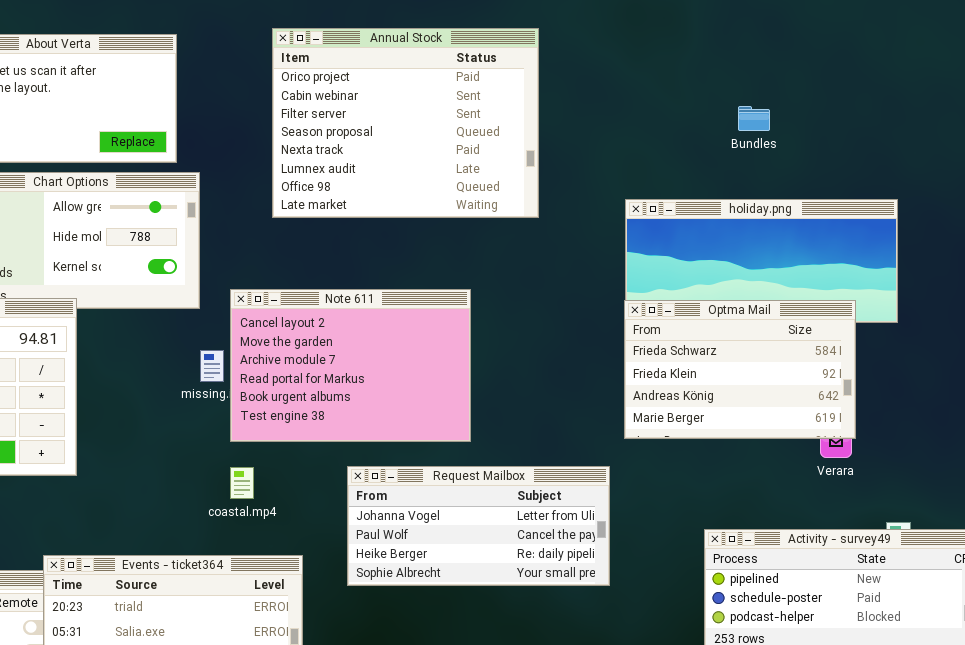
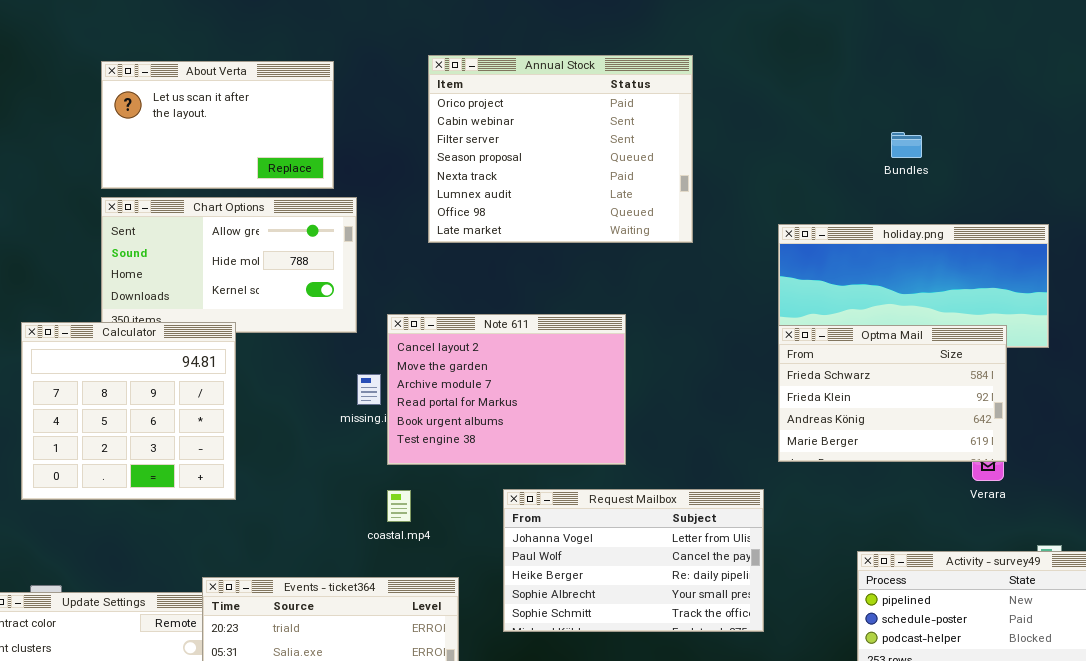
Request Mailbox: [347,466,610,586] -> [503,489,764,632], resized

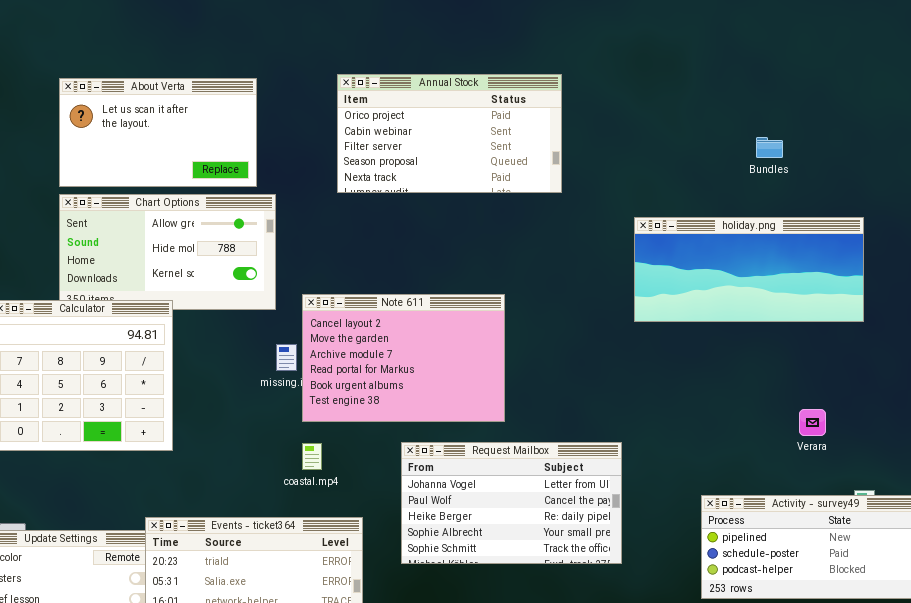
Annual Stock: [428,55,693,243] -> [337,74,562,193], resized
Bundles: [891,132,922,158] -> [756,137,783,158], moved
Optma Mail: [778,325,1007,462] -> none, closed

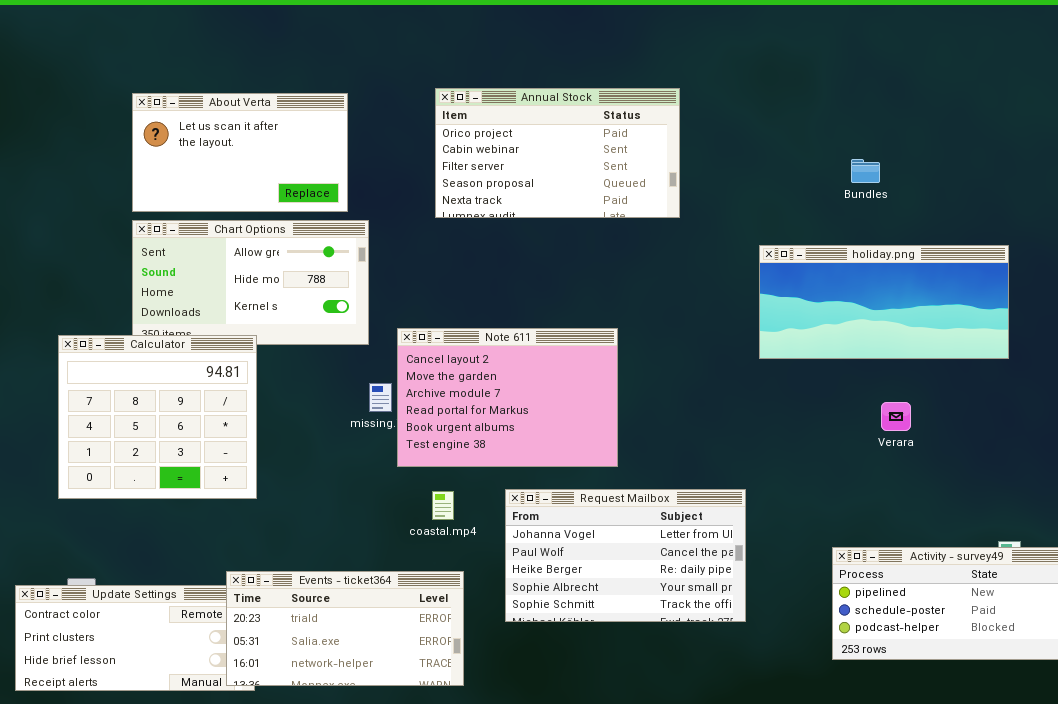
Bundles: [756,137,783,158] -> [851,159,880,183], moved
Verara: [799,409,826,436] -> [881,402,911,431], moved
coastal.mp4: [302,443,322,470] -> [432,491,454,520], moved

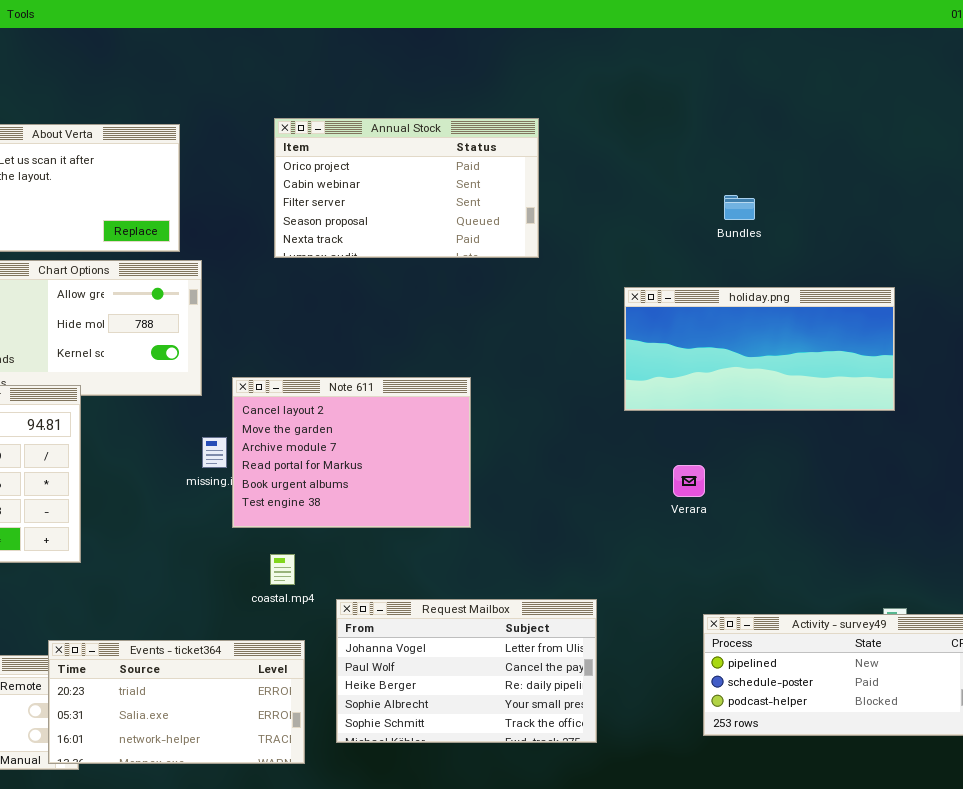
Verara: [881,402,911,431] -> [673,465,705,497], moved
Request Mailbox: [505,489,746,622] -> [336,599,597,743], moved

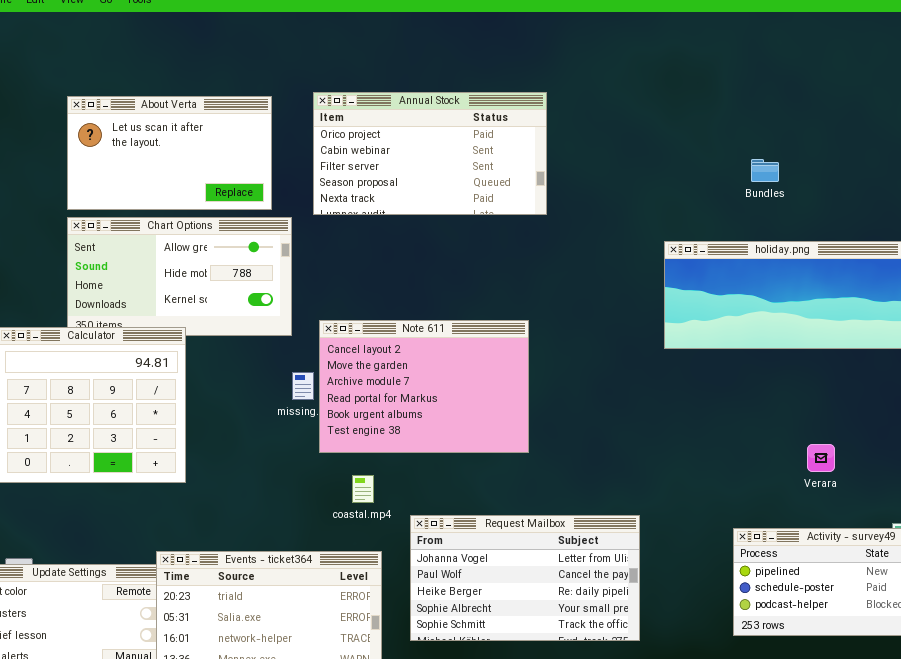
Annual Stock: [274,118,539,258] -> [313,92,547,215], moved
Verara: [673,465,705,497] -> [807,444,835,472], moved

